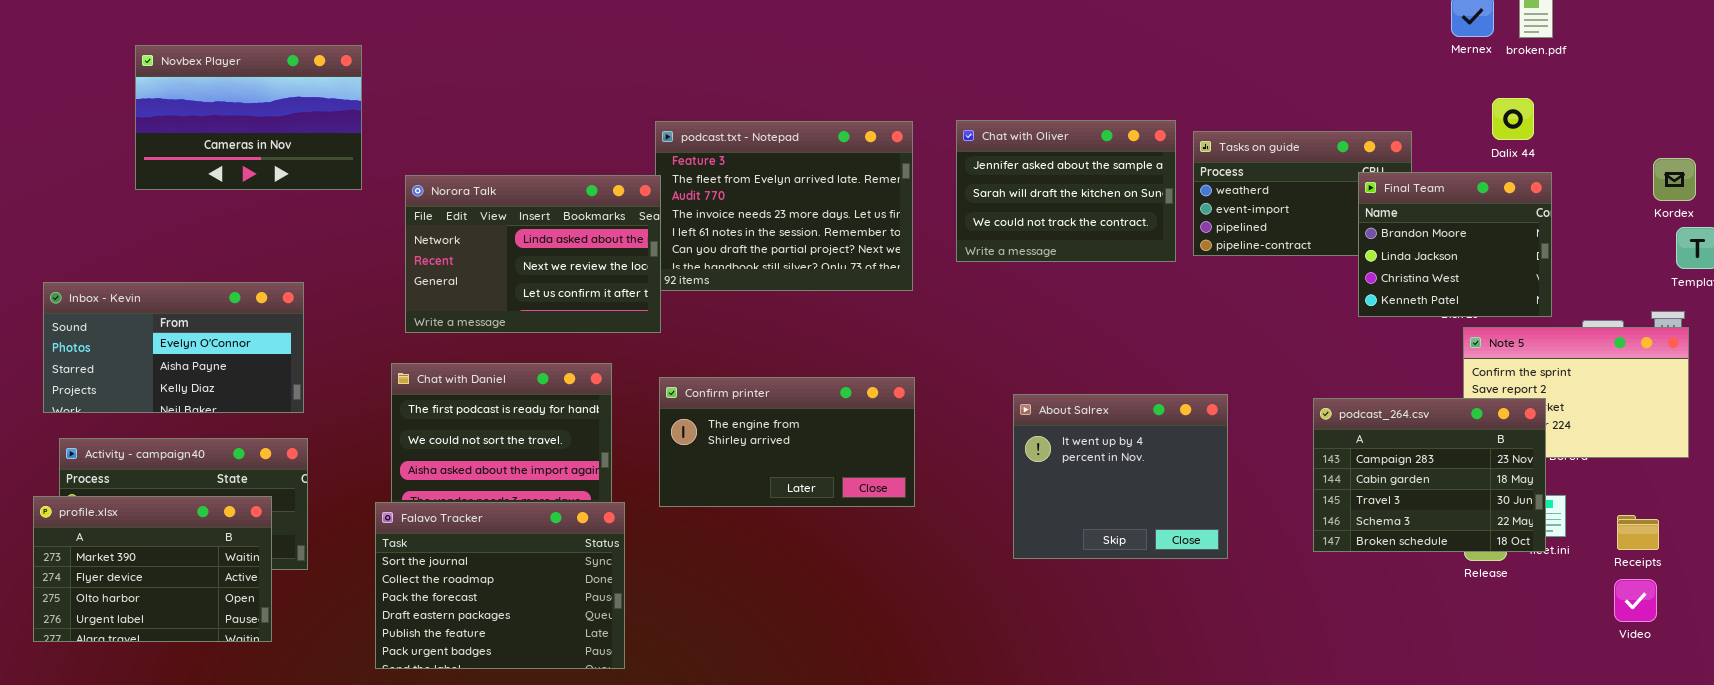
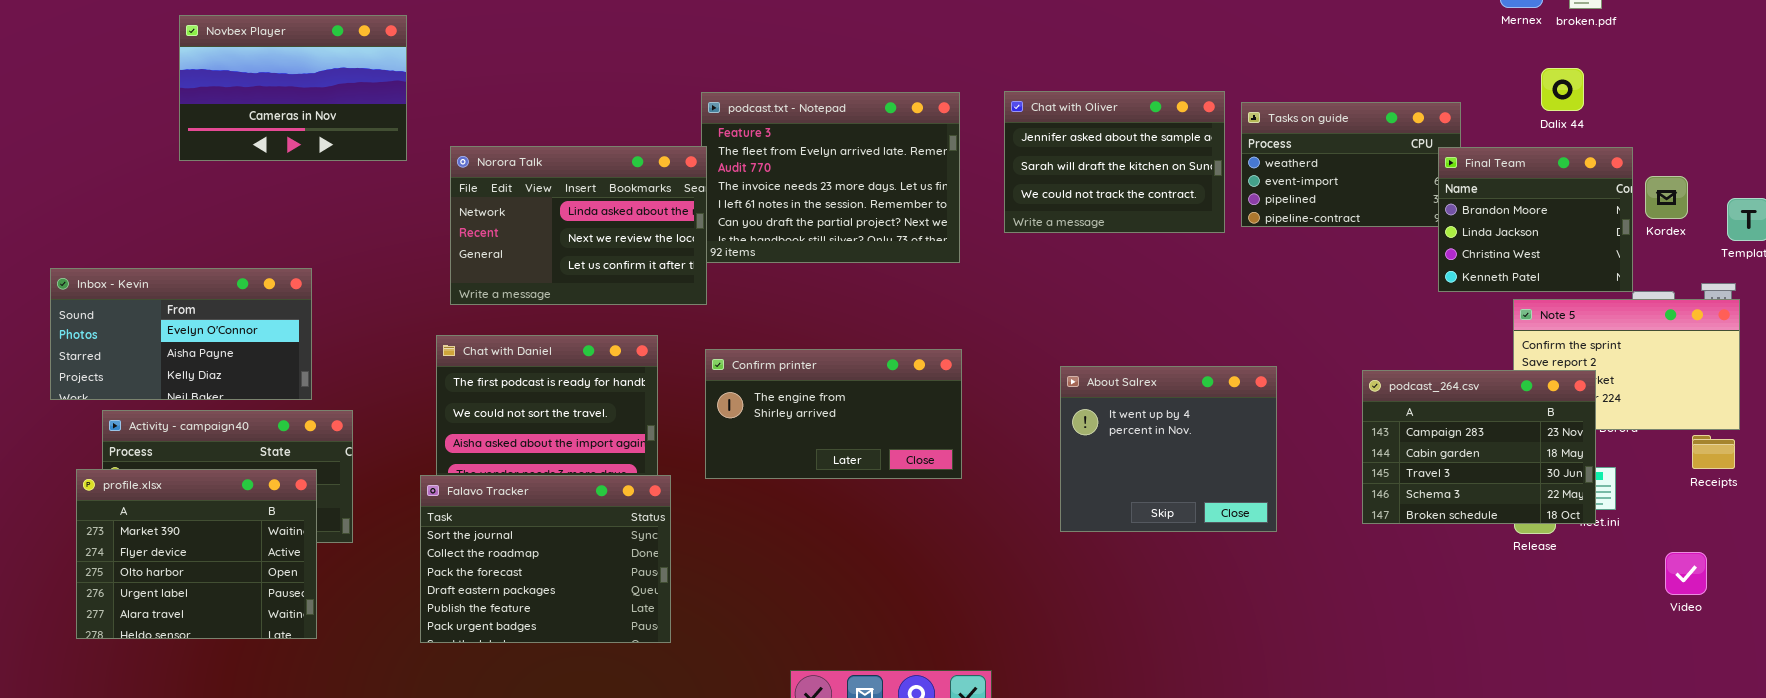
Kordex: [1653,158,1696,201] -> [1645,176,1688,219], moved
Final Team: [1358,172,1552,317] -> [1438,147,1633,292], moved
Inbox - Kevin: [43,282,304,413] -> [50,268,312,400], moved
profile.xlsx: [33,496,272,642] -> [76,469,317,639], resized
Receipts: [1617,515,1659,550] -> [1692,435,1735,469], moved

